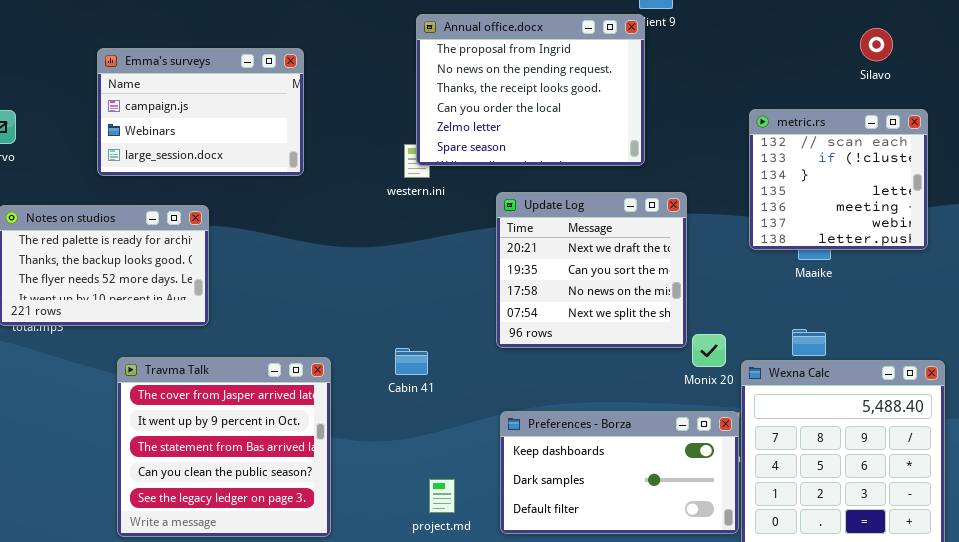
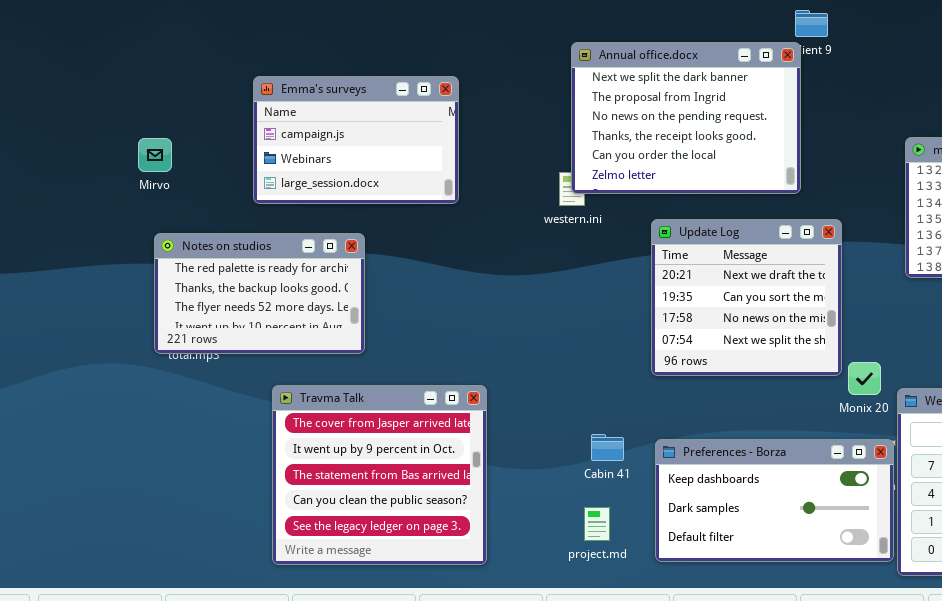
Annual office.docx: [416,14,645,166] -> [571,42,801,194], scrolled up 1 row
Cabin 41: [395,348,428,375] -> [591,434,624,461], moved

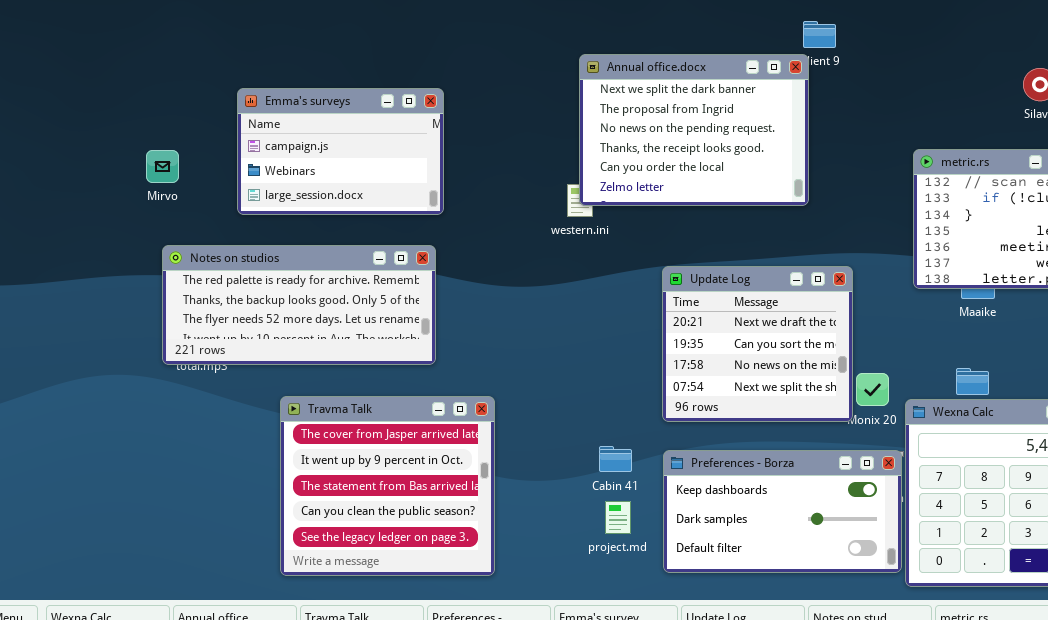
Emma's surveys: [253,76,459,204] -> [237,88,444,215], moved
Update Log: [651,219,842,376] -> [662,266,853,422], moved
Notes on studios: [154,233,365,354] -> [162,245,436,365], resized
project.md: [584,507,610,541] -> [605,501,631,534], moved

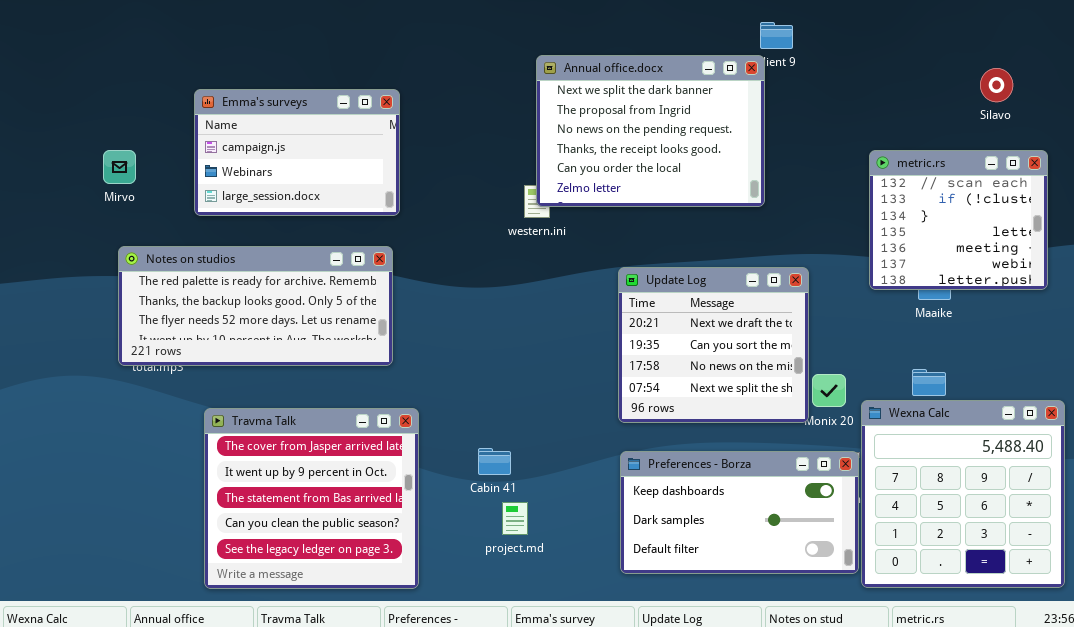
Travma Talk: [280,396,495,576] -> [204,408,419,589], moved
Cabin 41: [599,446,632,472] -> [478,448,511,475], moved
project.md: [605,501,631,534] -> [502,502,528,535], moved

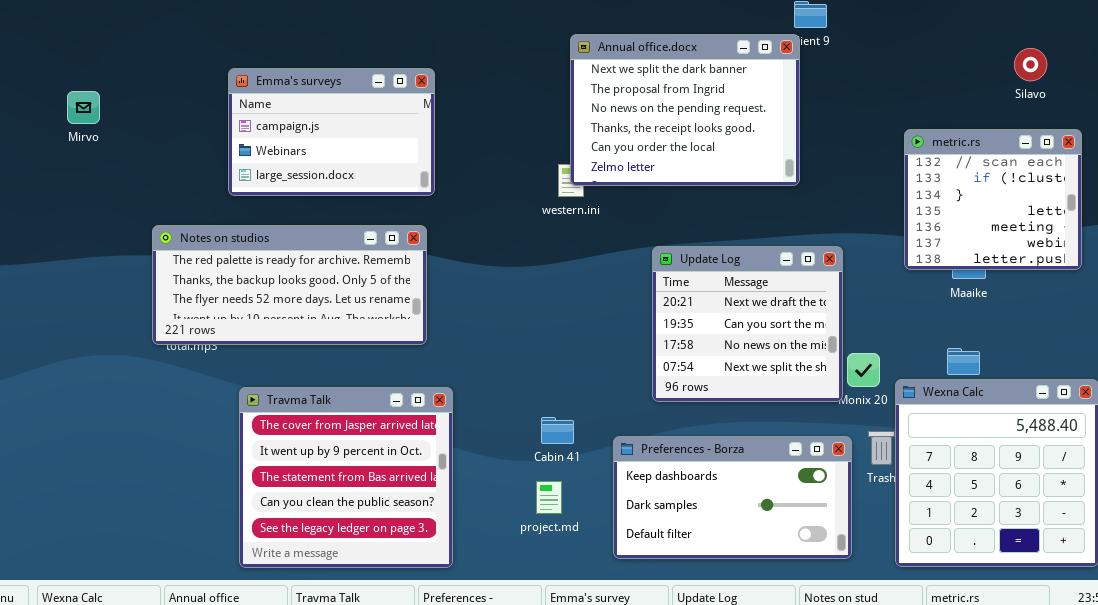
Mirvo: [103,150,136,184] -> [67,91,100,124], moved
Cabin 41: [478,448,511,475] -> [541,417,574,444], moved
Preferences - Borza: [620,451,859,574] -> [613,436,852,559], moved

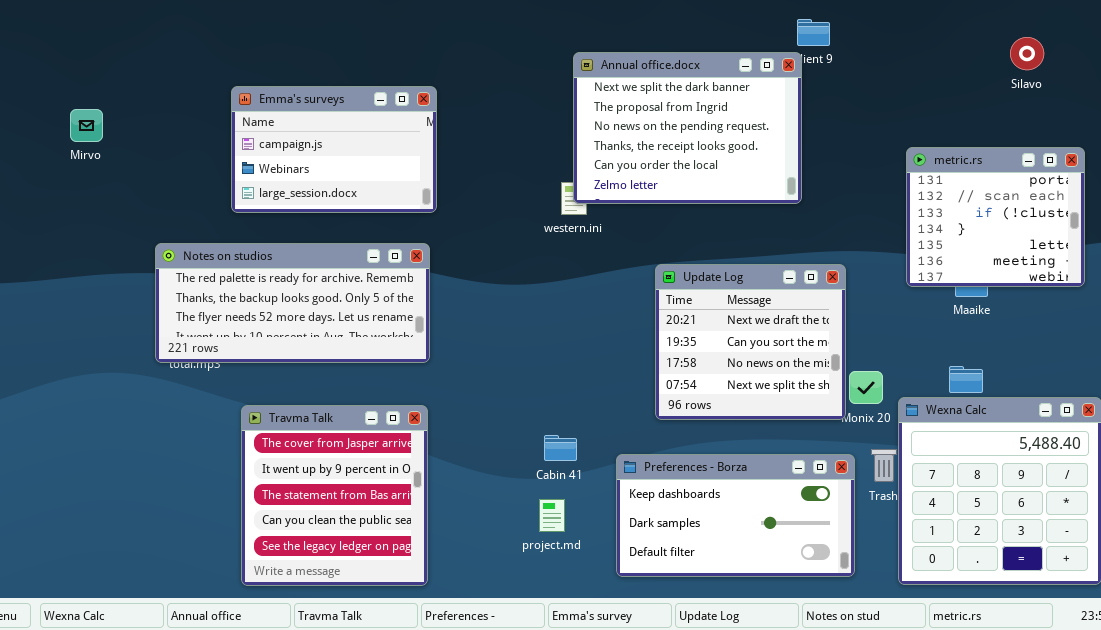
Silavo: [1014,48,1047,81] -> [1010,37,1044,70], moved
metric.rs: [904,129,1082,270] -> [906,147,1085,287], scrolled up 1 row
Travma Talk: [239,387,453,568] -> [241,405,428,586], resized

